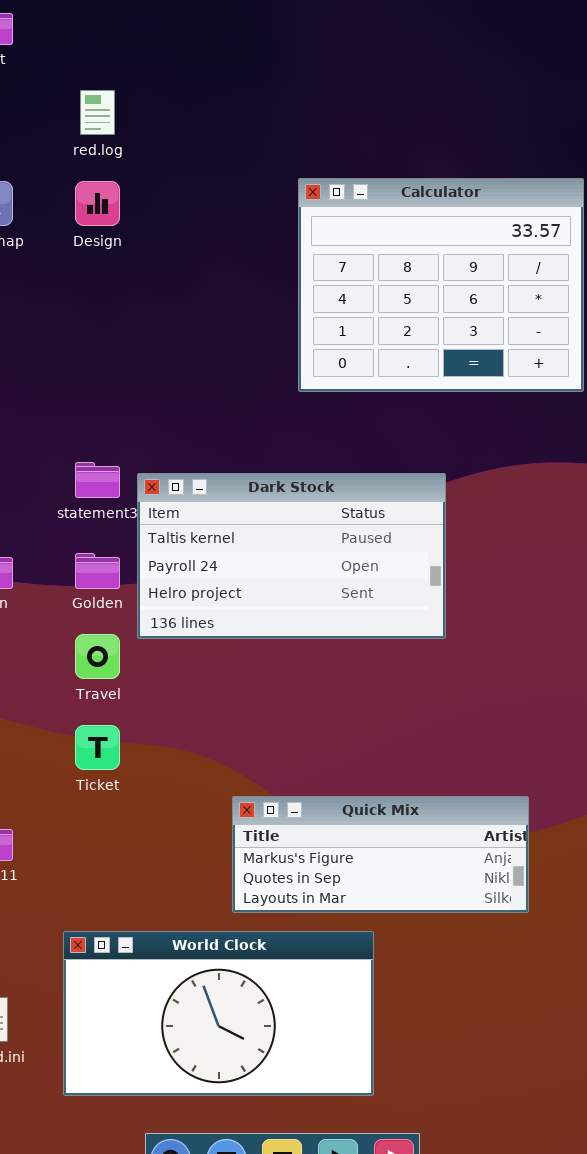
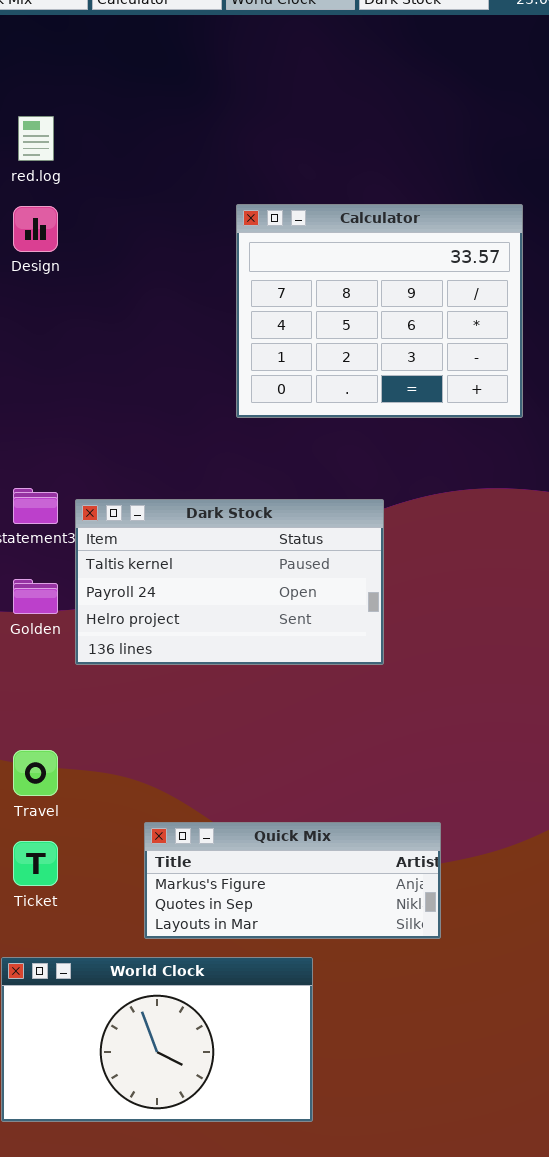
Travel: [75,634,120,679] -> [13,750,58,796], moved
Ticket: [75,725,120,770] -> [13,841,58,886], moved
Quick Mix: [232,796,529,913] -> [144,822,441,939], moved

